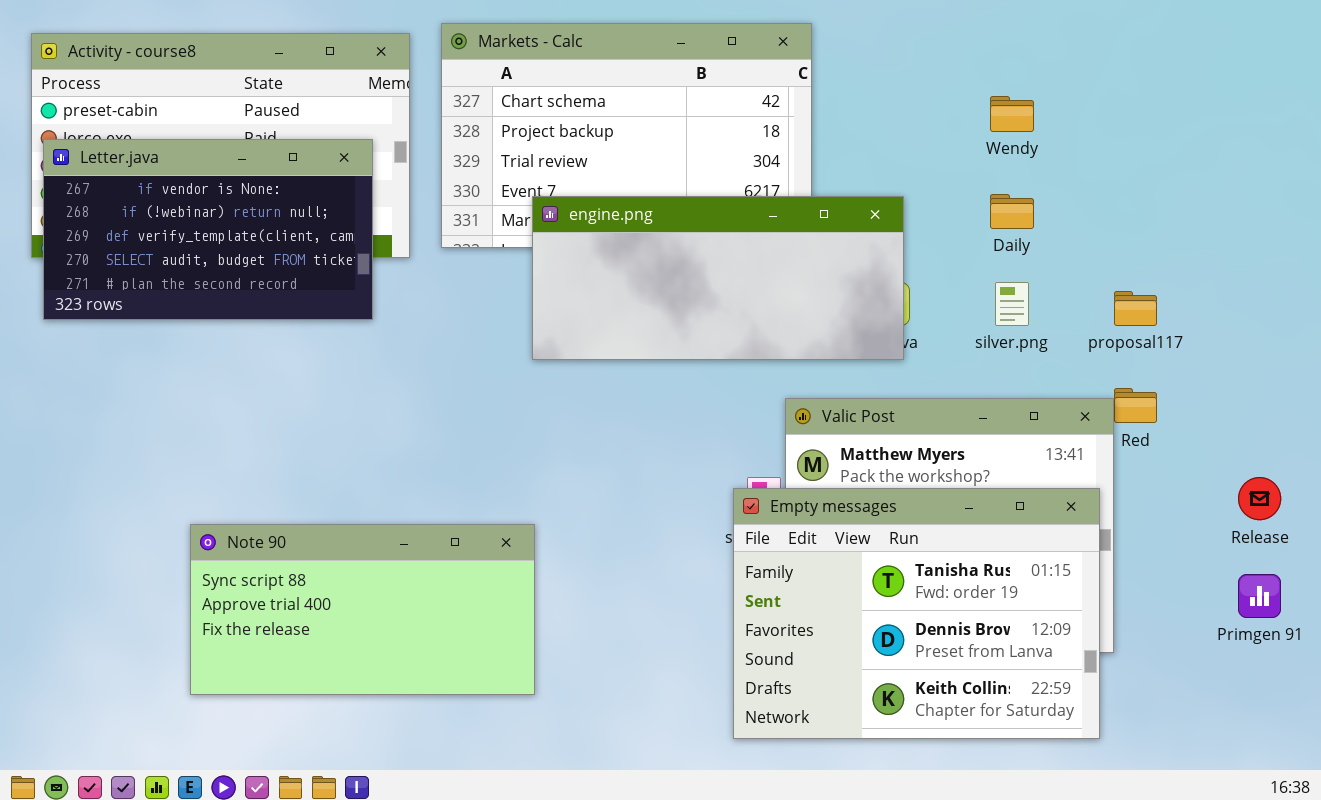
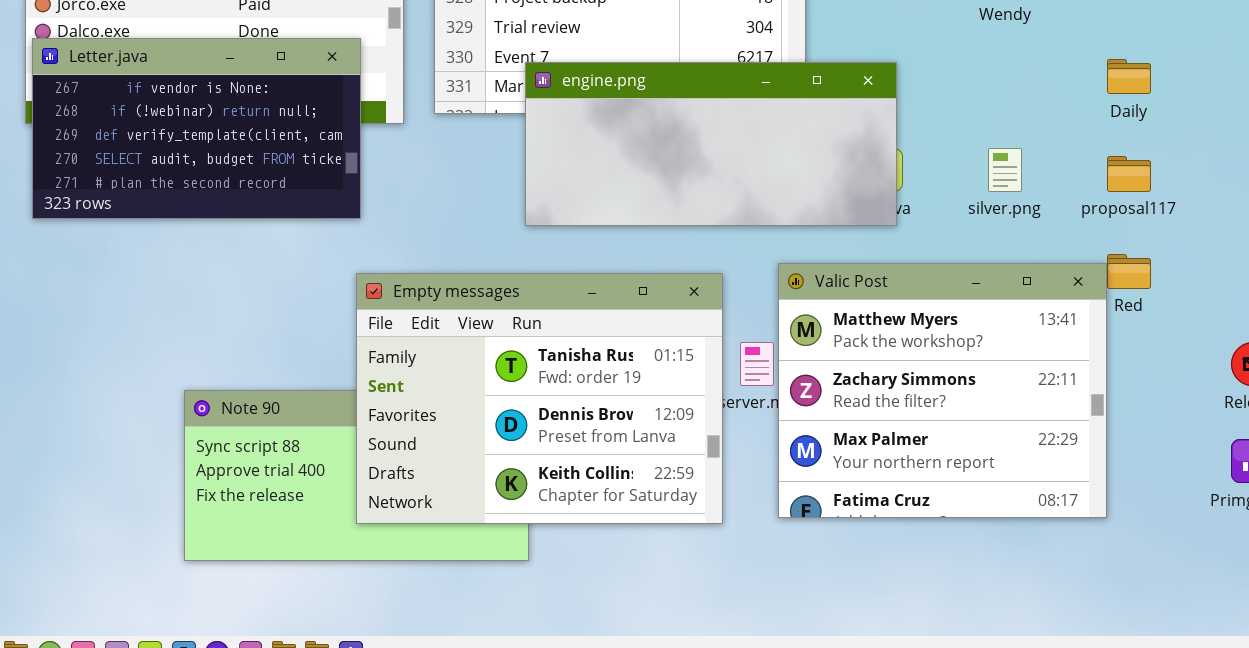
Letter.java: [43,139,373,320] -> [32,38,361,219], moved
Daily: [990,194,1034,229] -> [1107,59,1151,94], moved
Empty messages: [733,488,1100,739] -> [356,273,723,524], moved

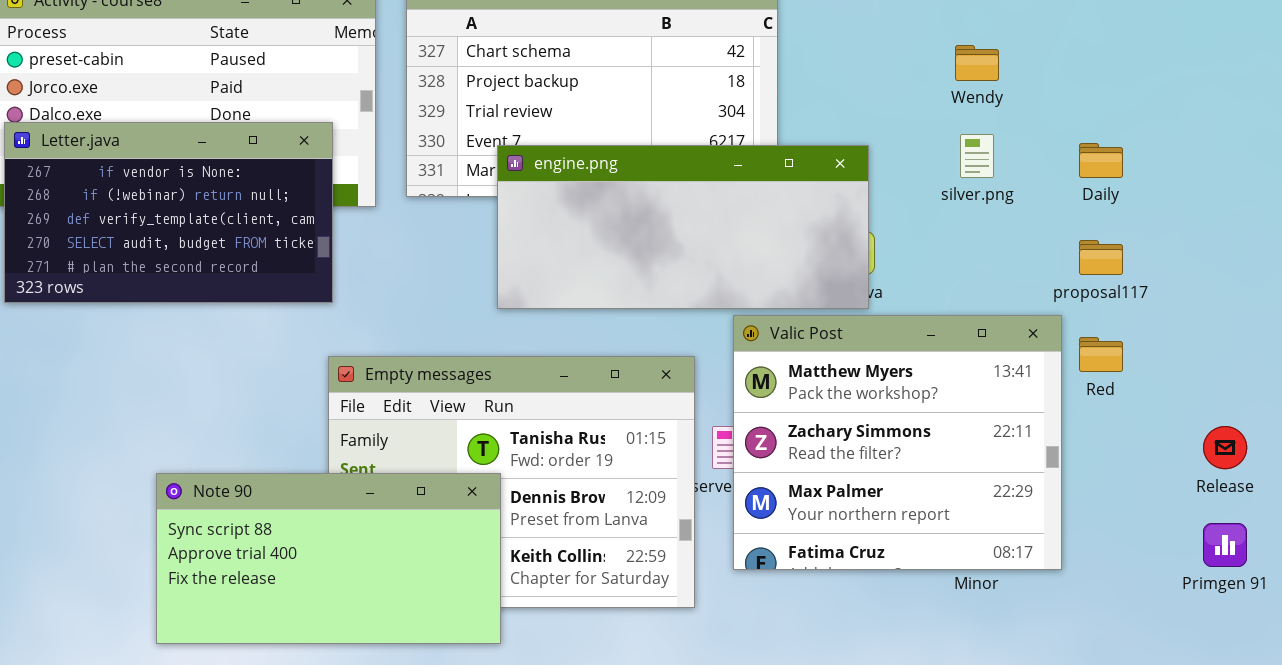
silver.png: [988,148,1022,192] -> [960,134,994,178], moved
Valic Post: [778,263,1107,518] -> [733,315,1062,570], moved
Note 90: [184,390,529,561] -> [156,473,501,644], raised

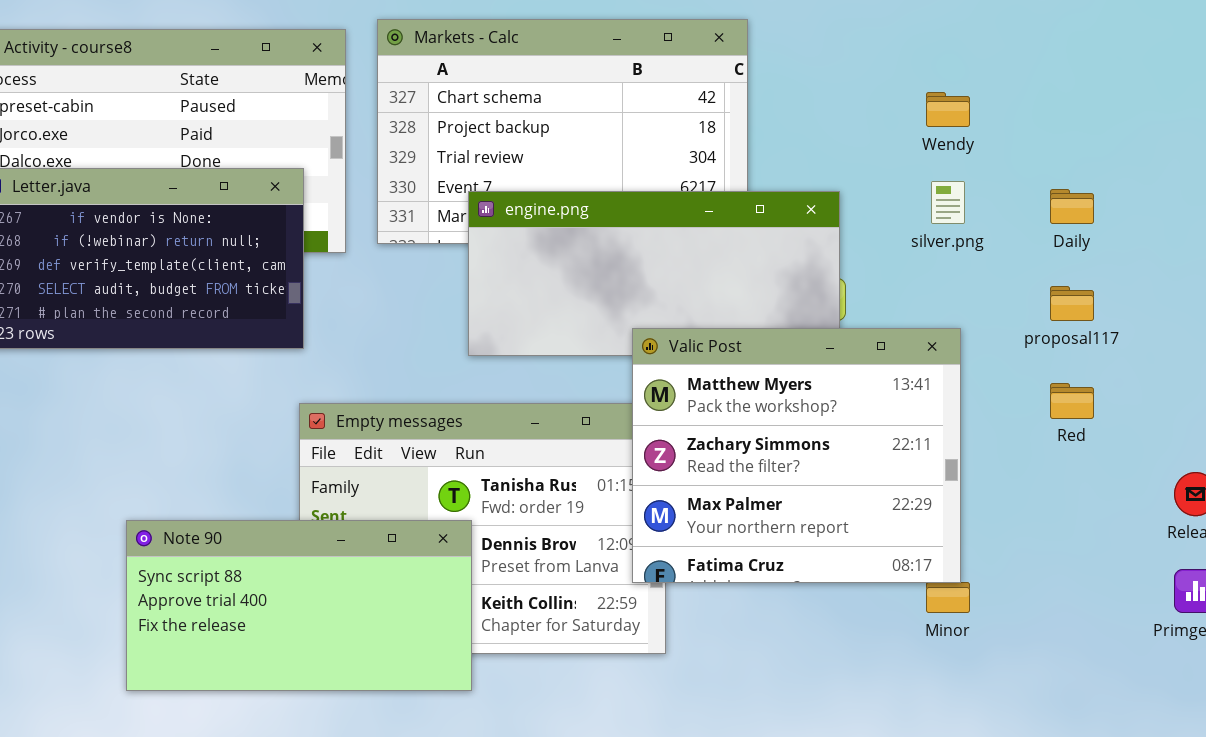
Valic Post: [733,315,1062,570] -> [632,328,961,583], moved

